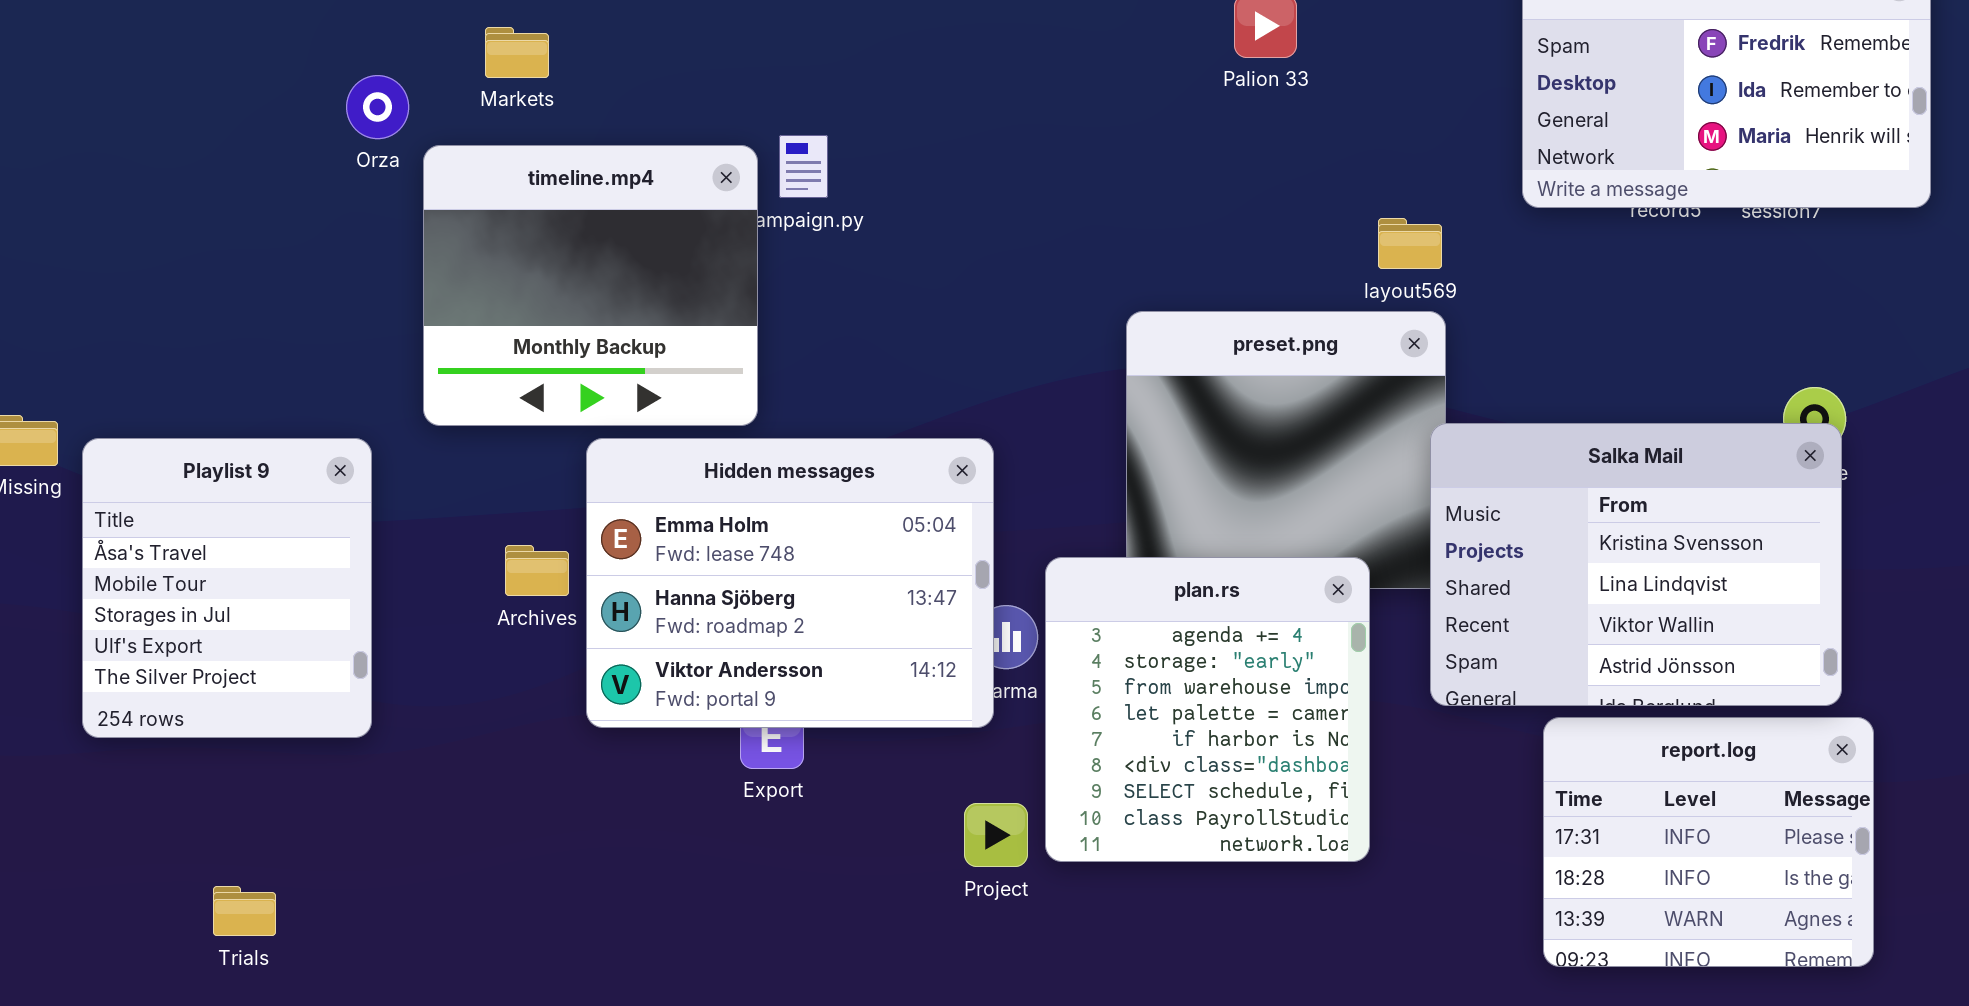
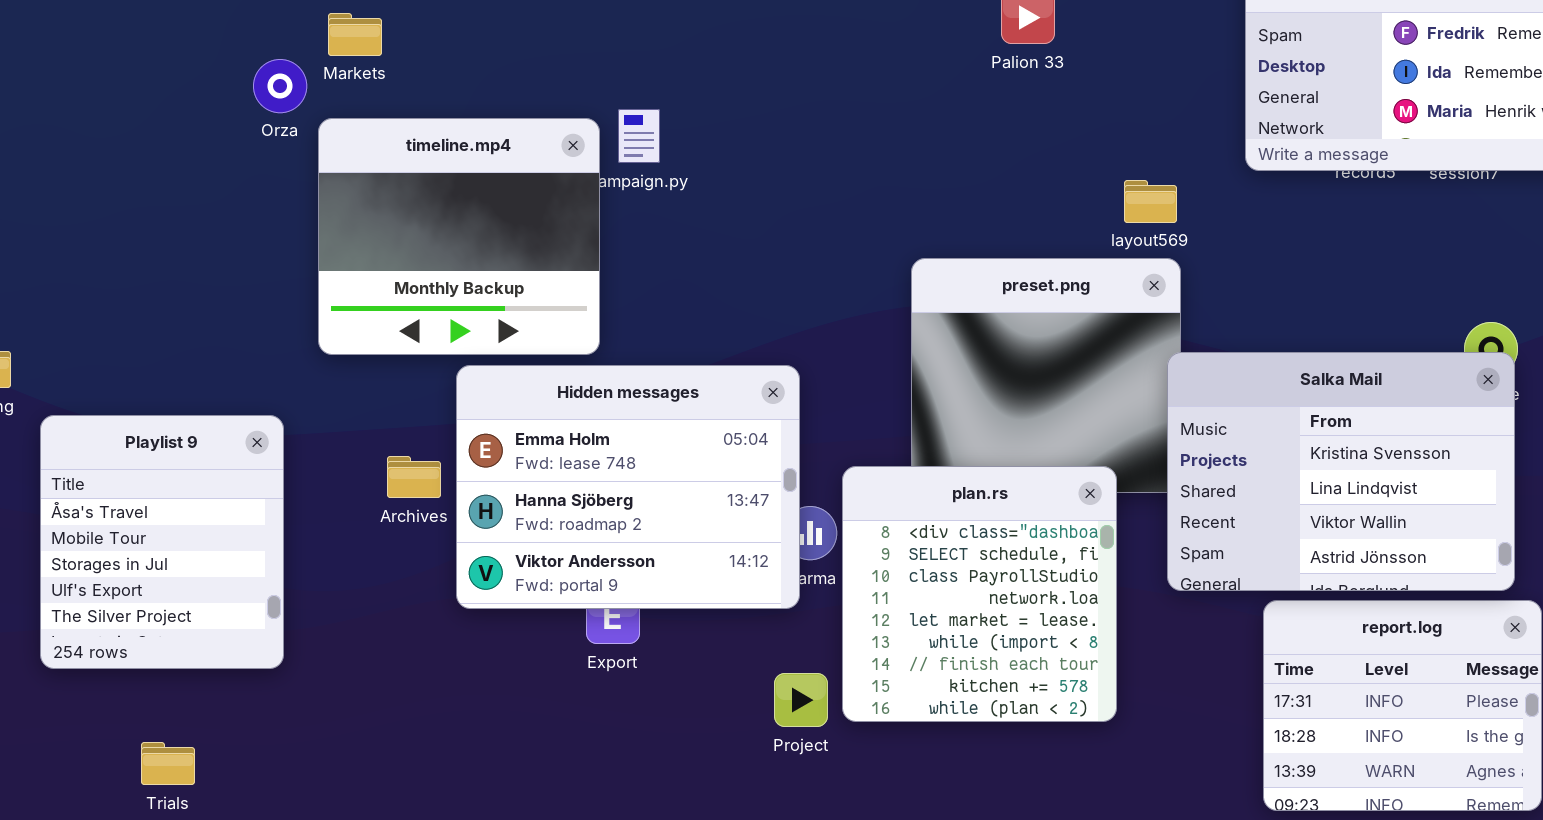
Markets: [485,27,549,78] -> [328,13,382,56], moved
Playlist 9: [82,438,372,738] -> [40,415,284,669], moved
plan.rs: [1045,557,1370,862] -> [842,466,1117,722], scrolled down 5 rows

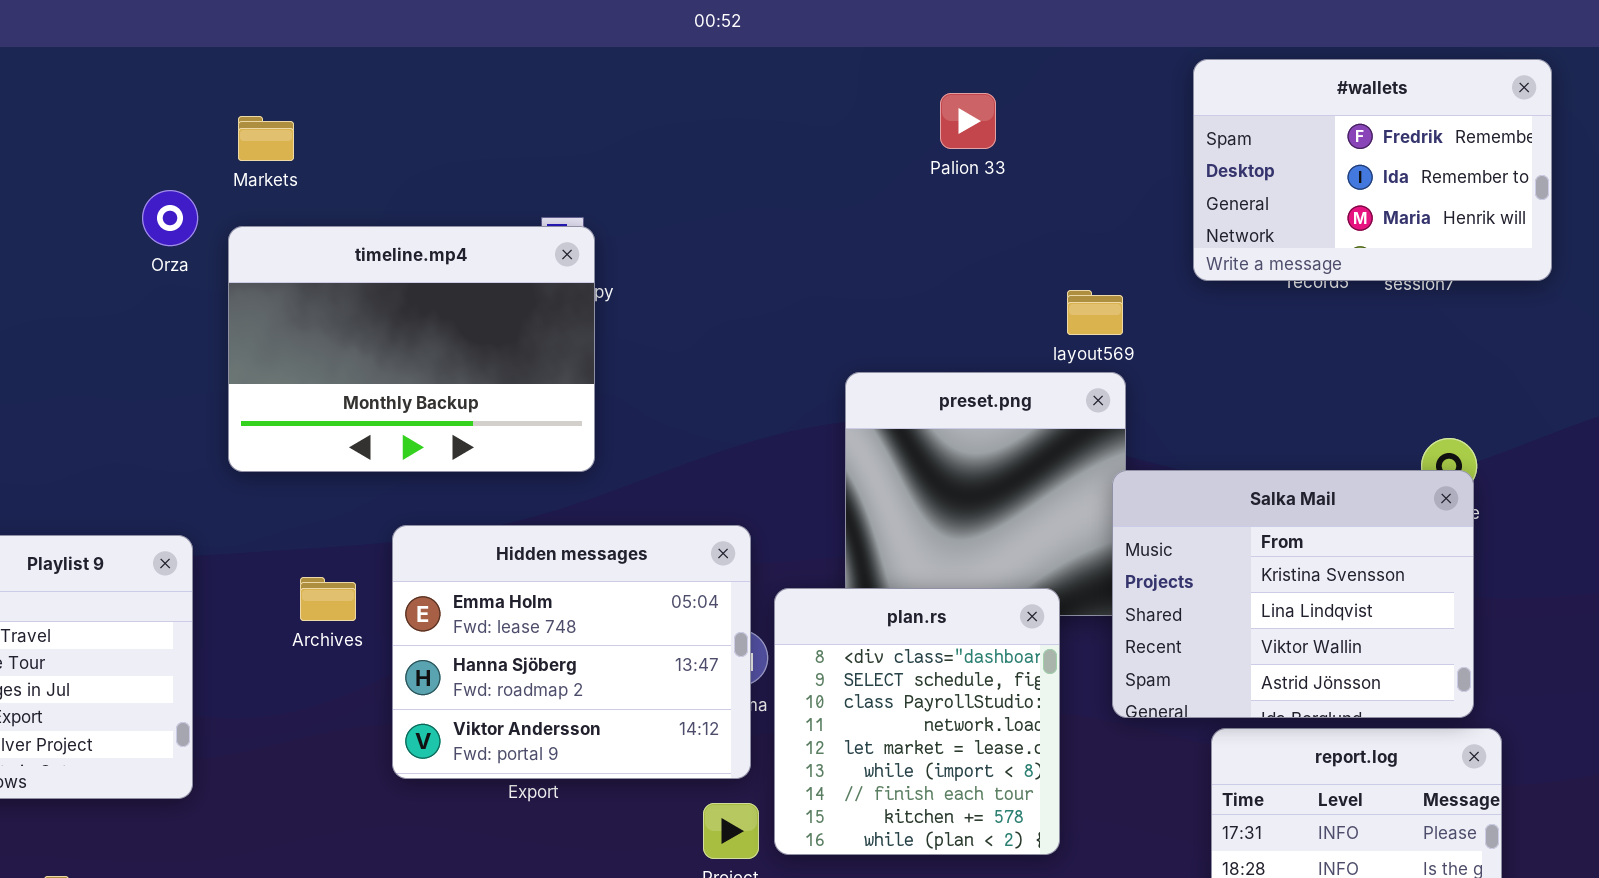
Orza: [253,59,307,113] -> [142,190,198,246], moved
timeline.mp4: [318,118,600,355] -> [228,226,595,472], resized
Hidden messages: [456,365,800,609] -> [392,525,751,779], moved

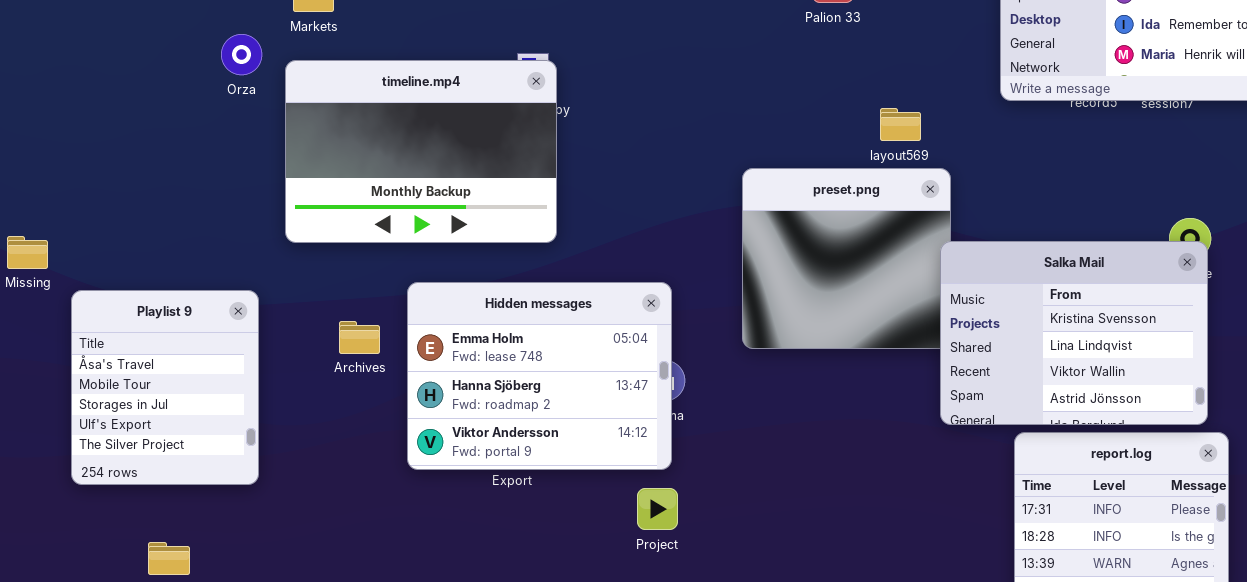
layout569: [1067,290,1123,335] -> [880,108,921,141], moved
plan.rs: [774,588,1060,855] -> none, closed

